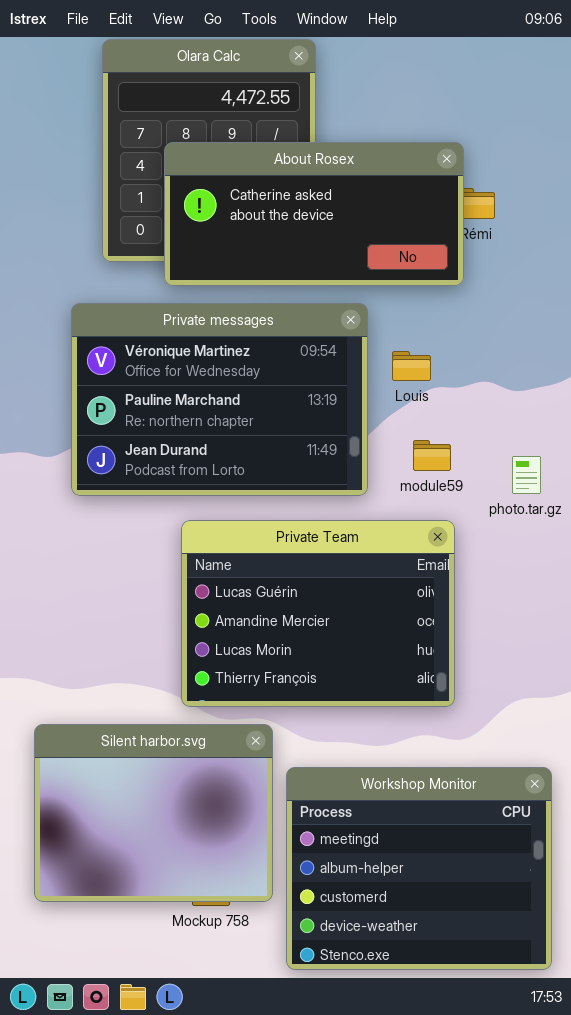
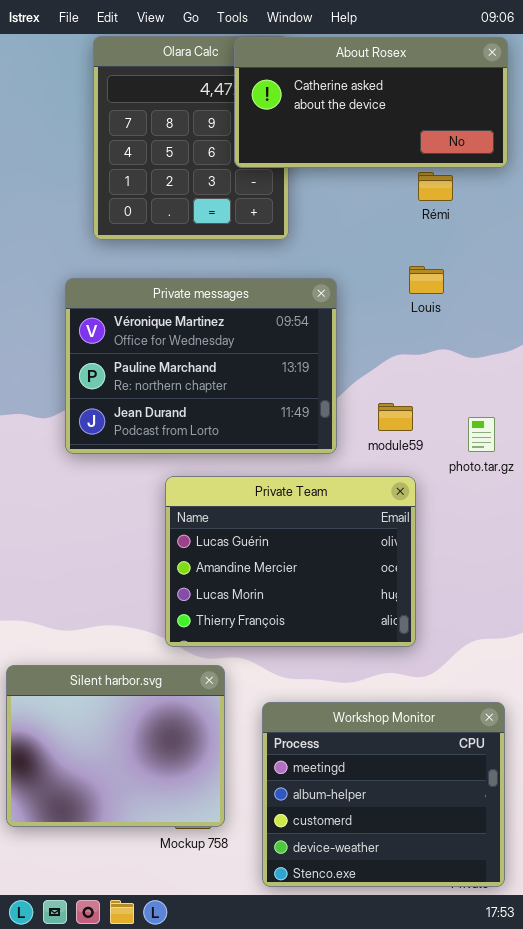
About Rosex: [164,142,464,286] -> [234,37,508,168], moved
Louis: [392,351,431,381] -> [409,266,444,294], moved
Silent harbor.svg: [34,724,273,902] -> [6,665,225,827], moved

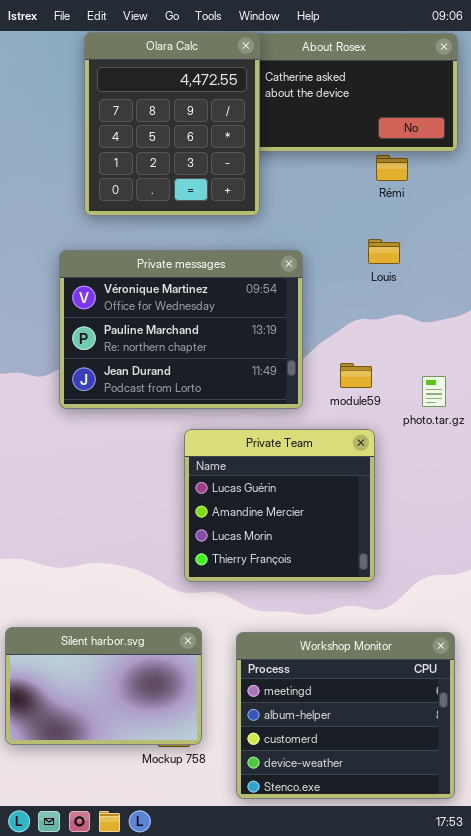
Olara Calc: [93,36,289,240] -> [84,32,260,216], raised
Private Team: [165,476,416,647] -> [184,429,375,582], resized
Silent harbor.svg: [6,665,225,827] -> [5,627,202,745], resized

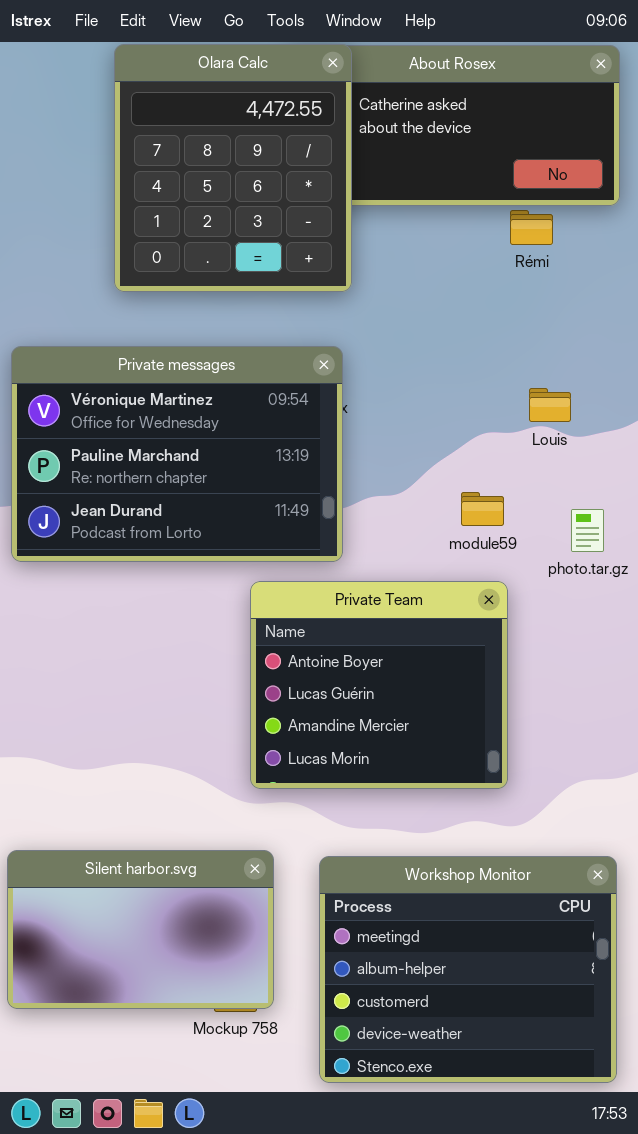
Louis: [368,239,400,264] -> [529,388,571,422], moved
Private messages: [59,250,303,409] -> [11,346,343,562], moved
Private Team: [184,429,375,582] -> [250,581,508,789], scrolled up 1 row

